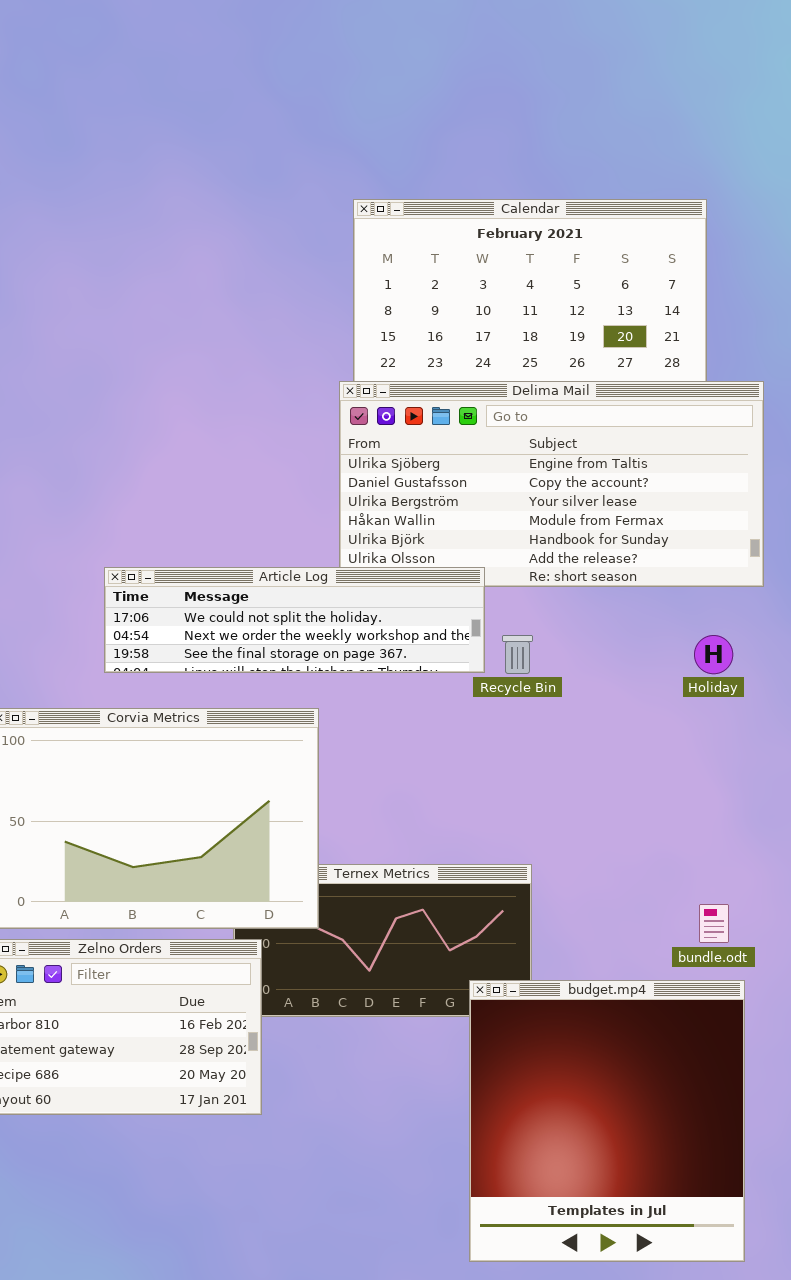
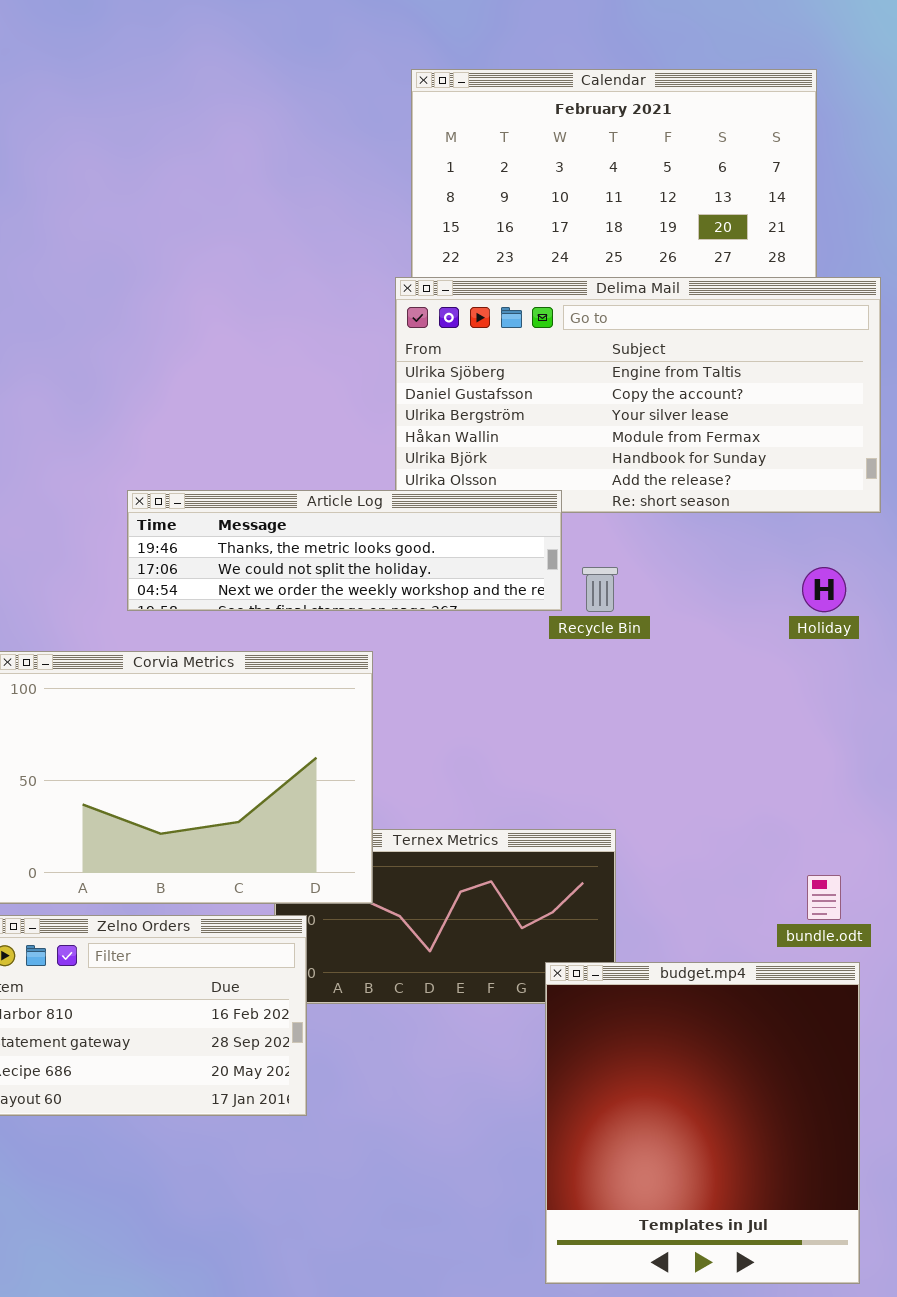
Article Log: [104,567,485,673] -> [127,490,562,611], scrolled up 1 row

